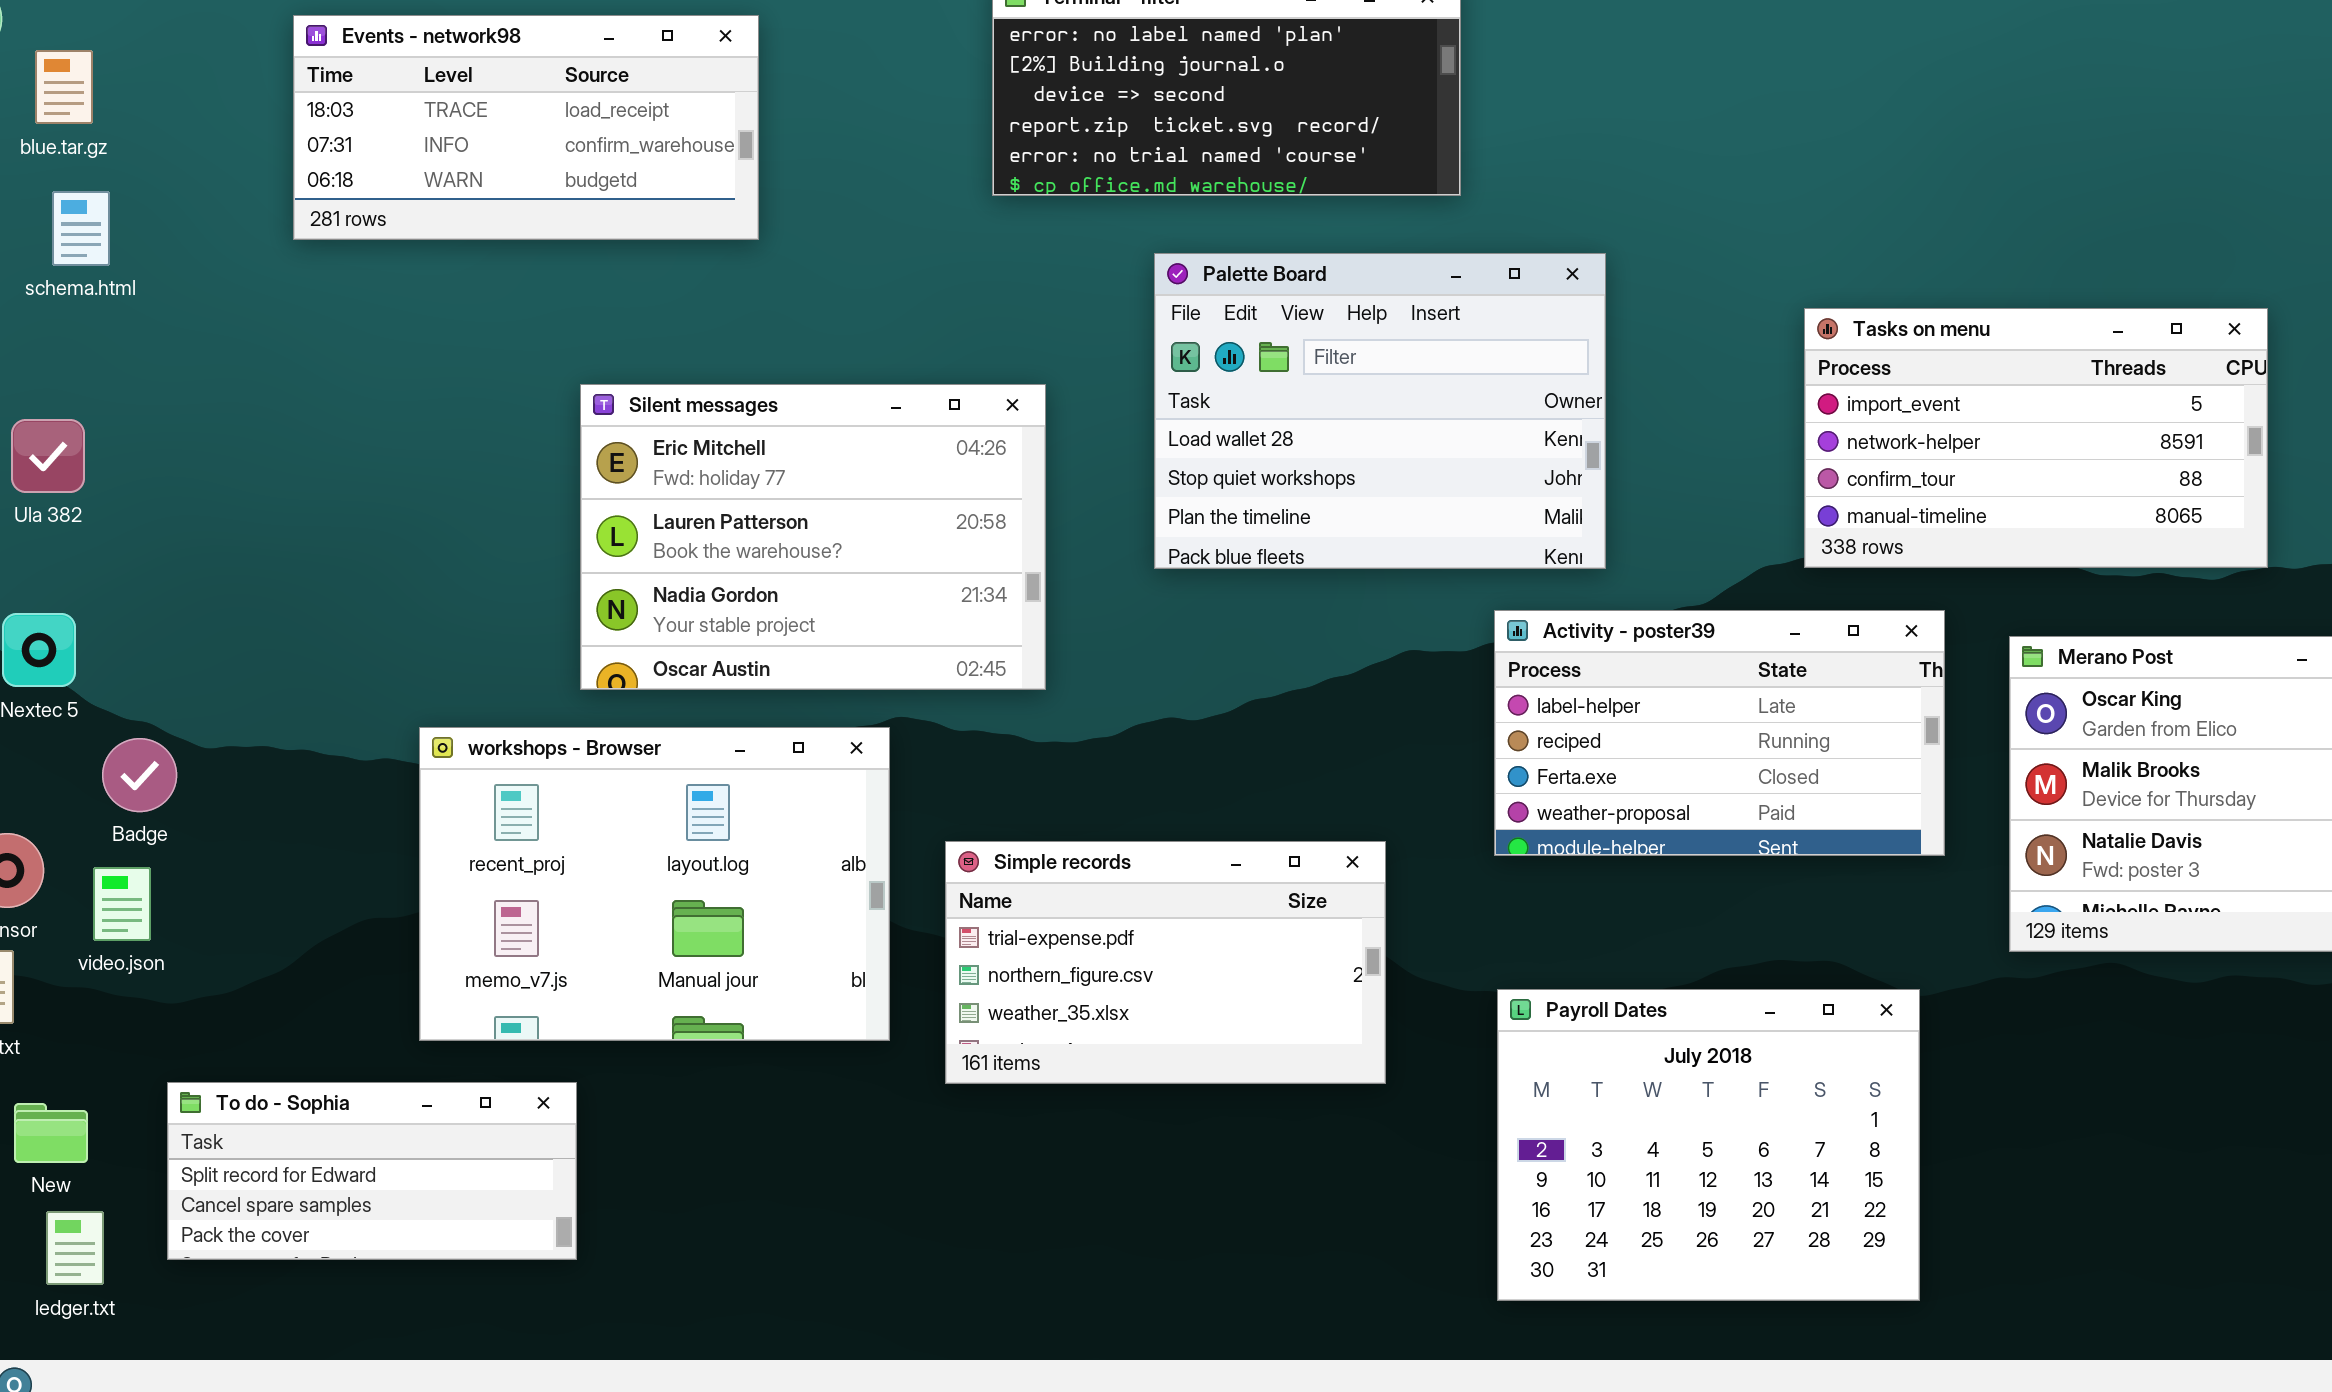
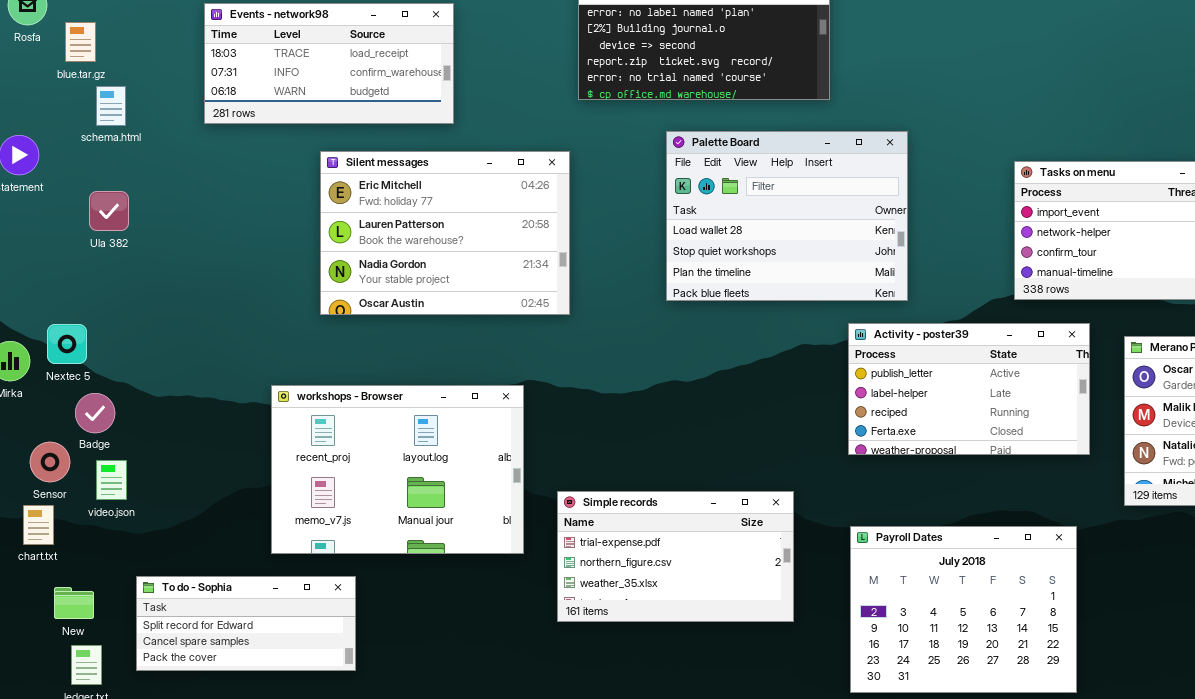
schema.html: [52,191,110,266] -> [96,86,126,126], moved
Silent messages: [580,384,1046,690] -> [320,151,570,315], moved
Ula 382: [11,419,85,493] -> [89,191,129,231], moved
Activity - poster39: [1494,610,1945,856] -> [848,323,1090,455], scrolled up 1 row
Badge: [102,738,177,812] -> [75,393,115,433], moved
Simple records: [945,841,1386,1084] -> [557,491,794,622], moved

